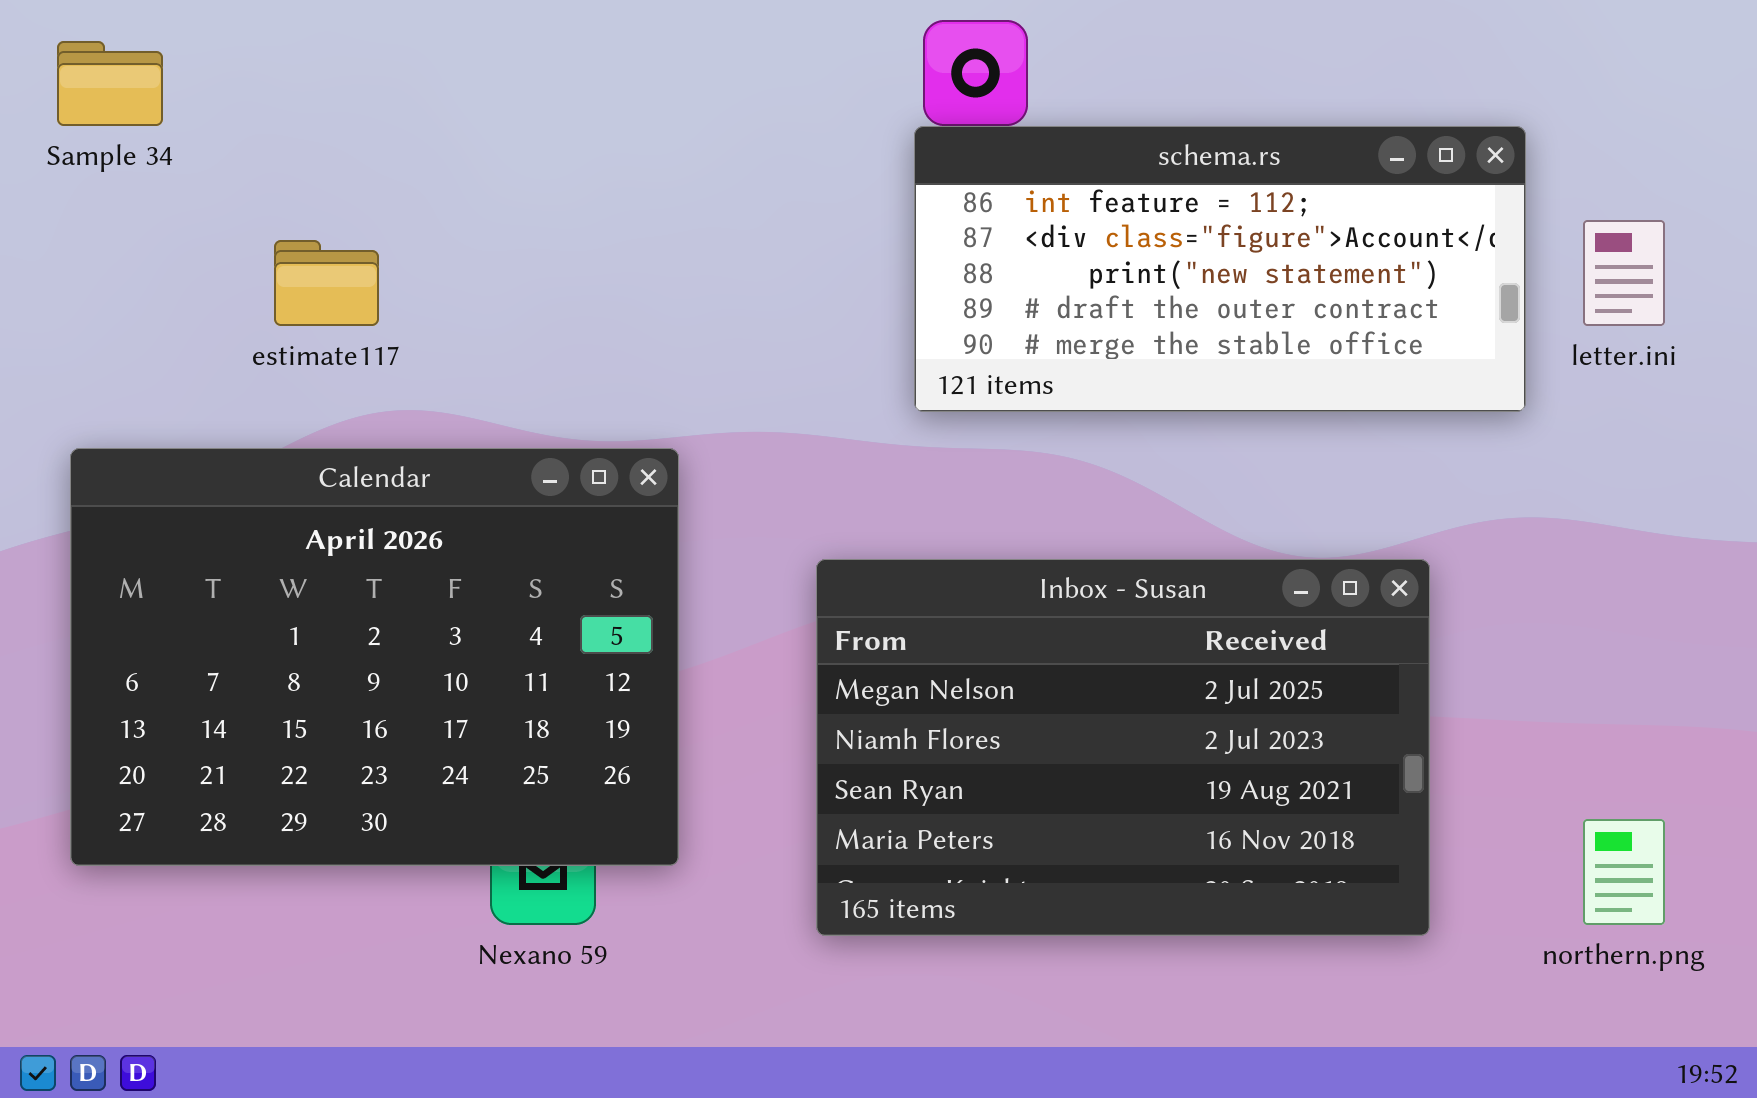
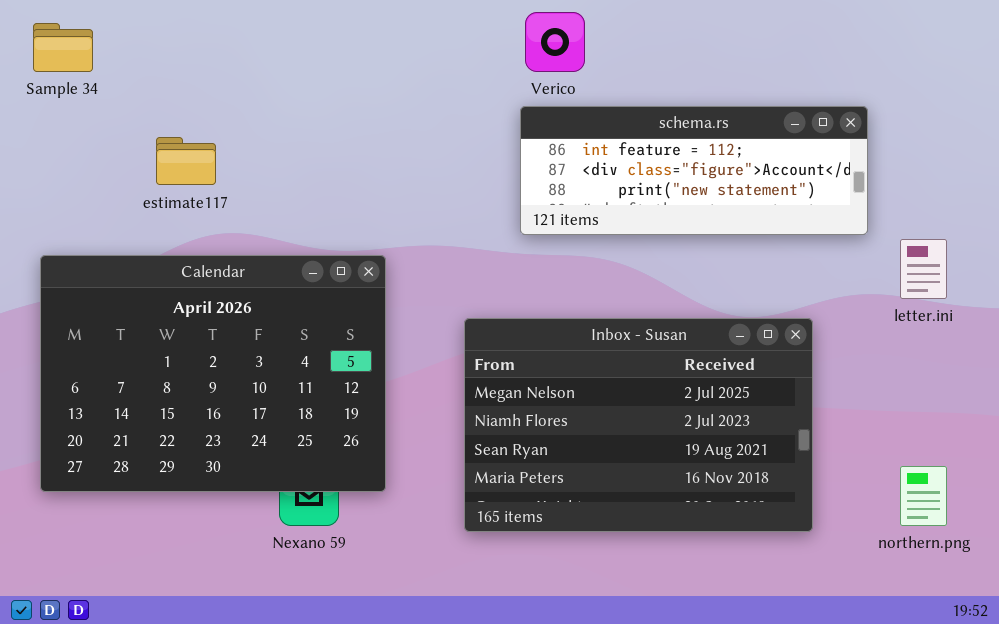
schema.rs: [914,126,1526,412] -> [520,106,868,235], resized
letter.ini: [1583,220,1665,326] -> [900,239,947,299], moved

